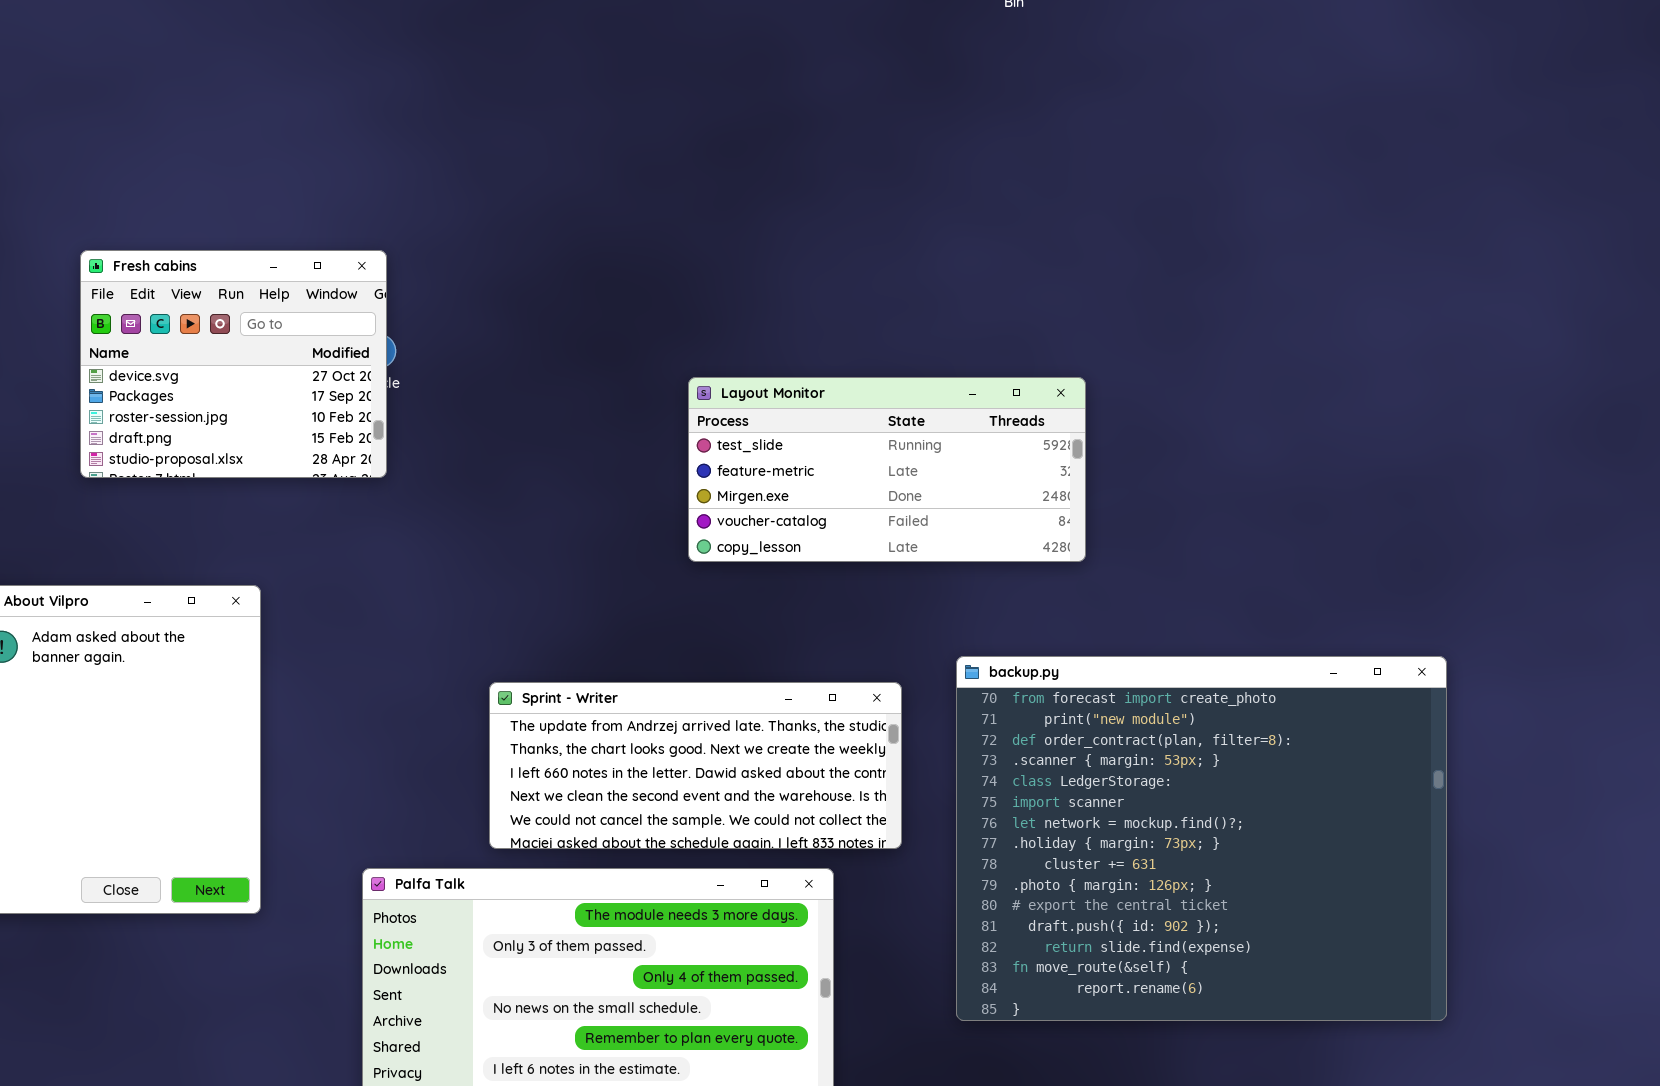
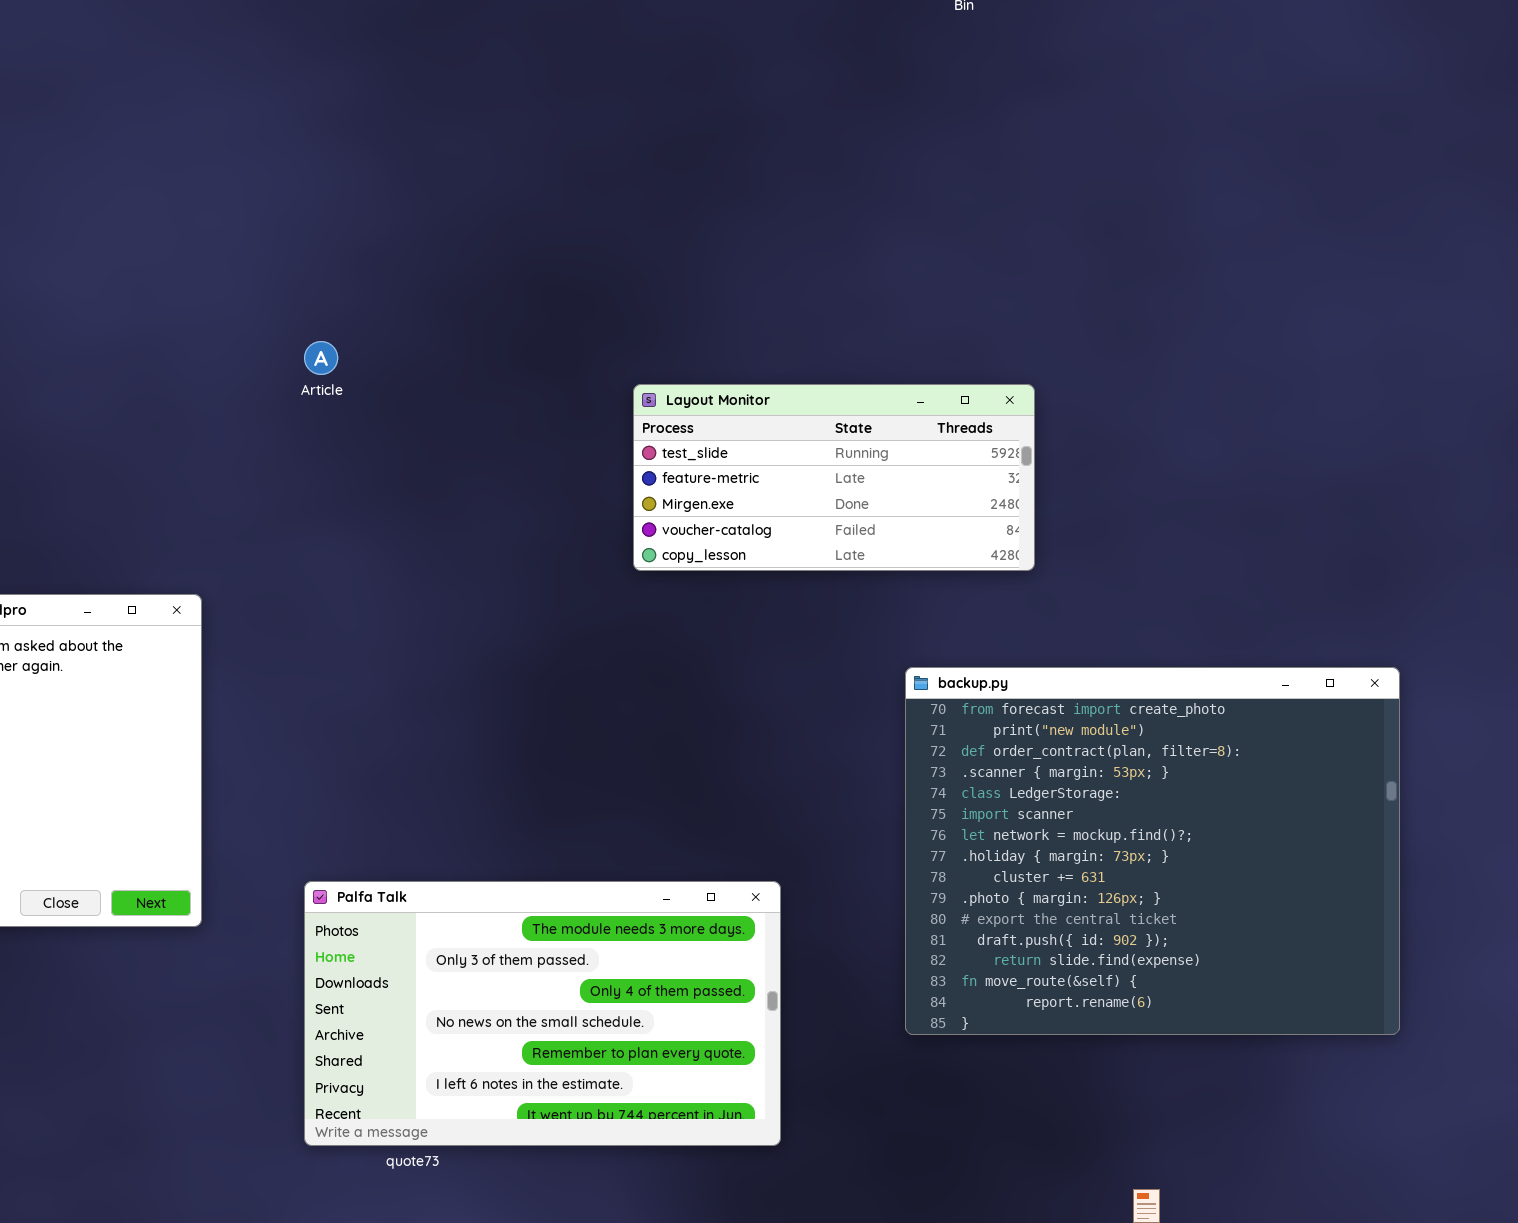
Fresh cabins: [80,250,387,478] -> none, closed
Sprint - Writer: [489,682,902,849] -> none, closed

